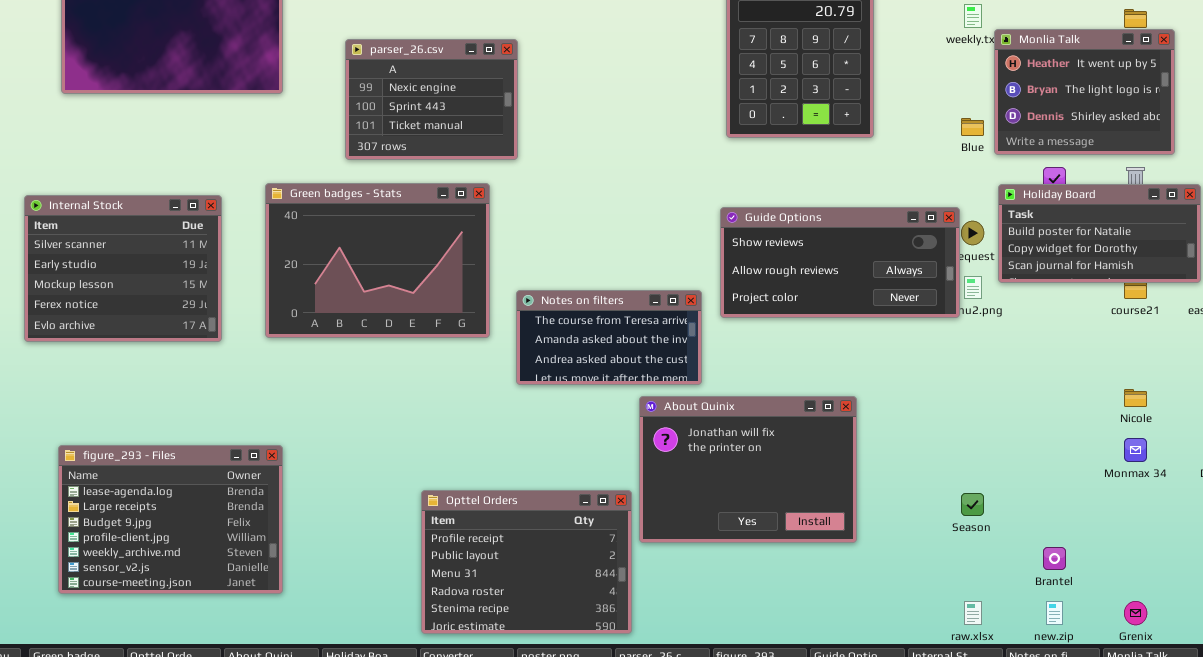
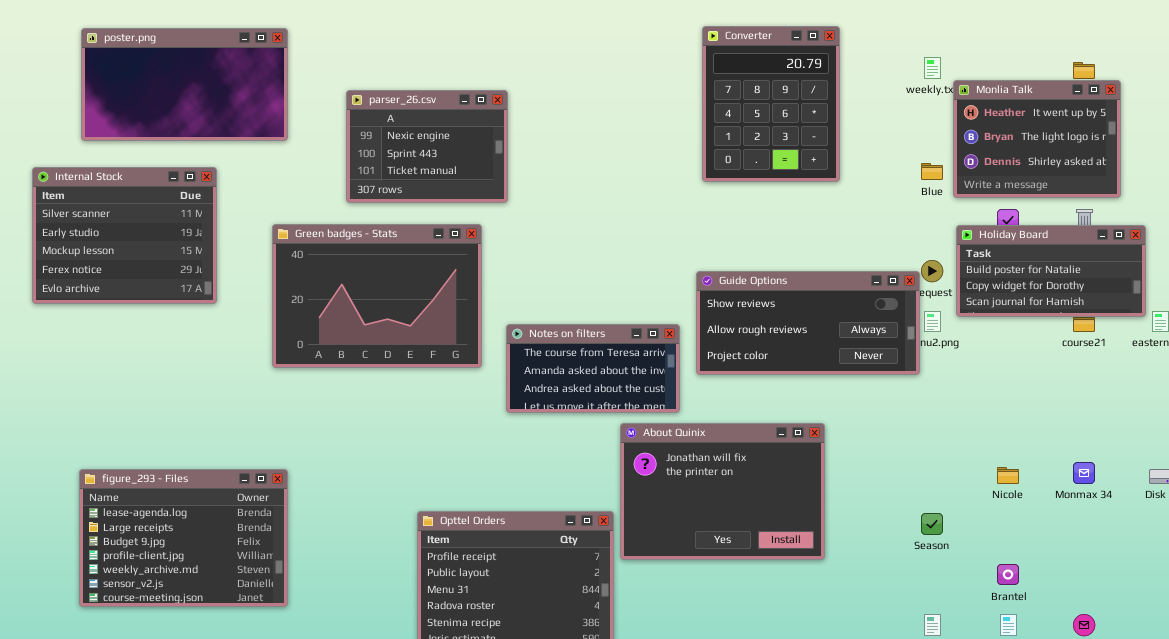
Internal Stock: [24,195,222,342] -> [32,167,217,304], moved
Guide Options: [720,207,960,318] -> [696,271,920,375], moved
Nicole: [1124,389,1147,407] -> [997,467,1019,484], moved

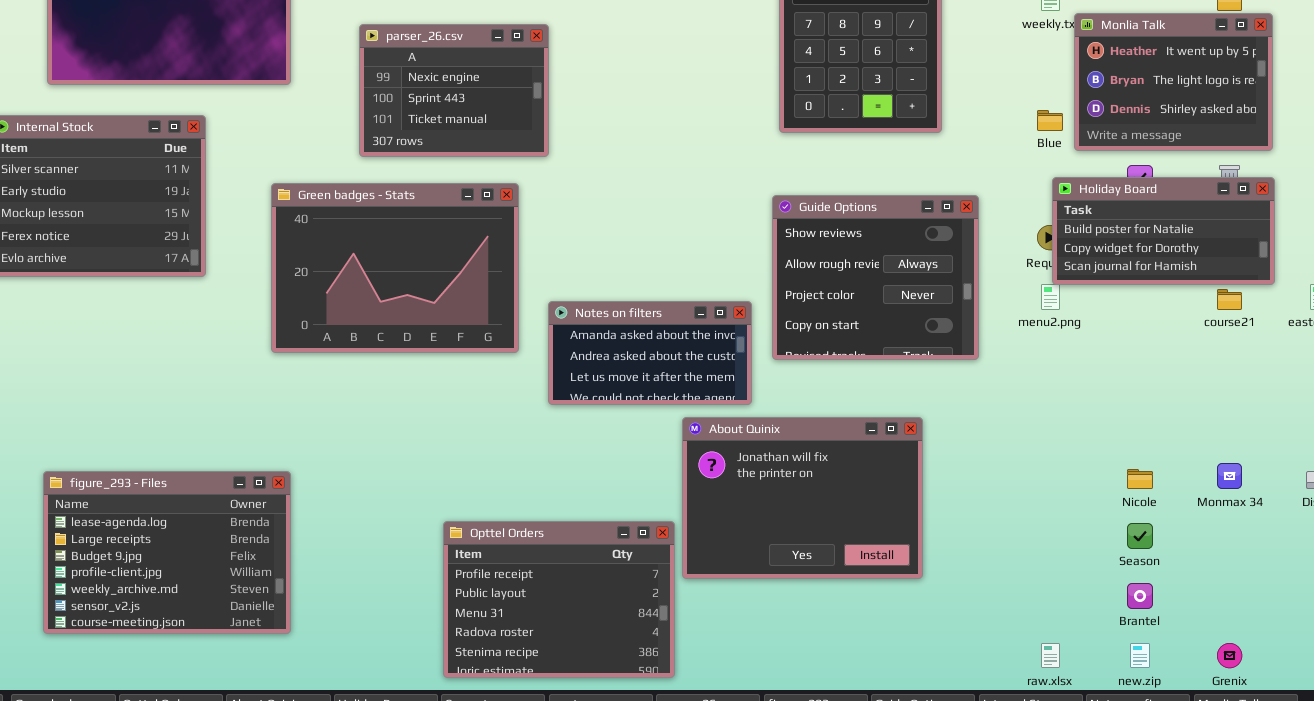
Holiday Board: [956,225,1146,317] -> [1052,177,1275,285], moved
Guide Options: [696,271,920,375] -> [772,195,979,360], resized
Notes on filters: [506,324,680,413] -> [548,301,752,405], scrolled down 1 row
Season: [921,513,943,535] -> [1127,523,1153,549], moved

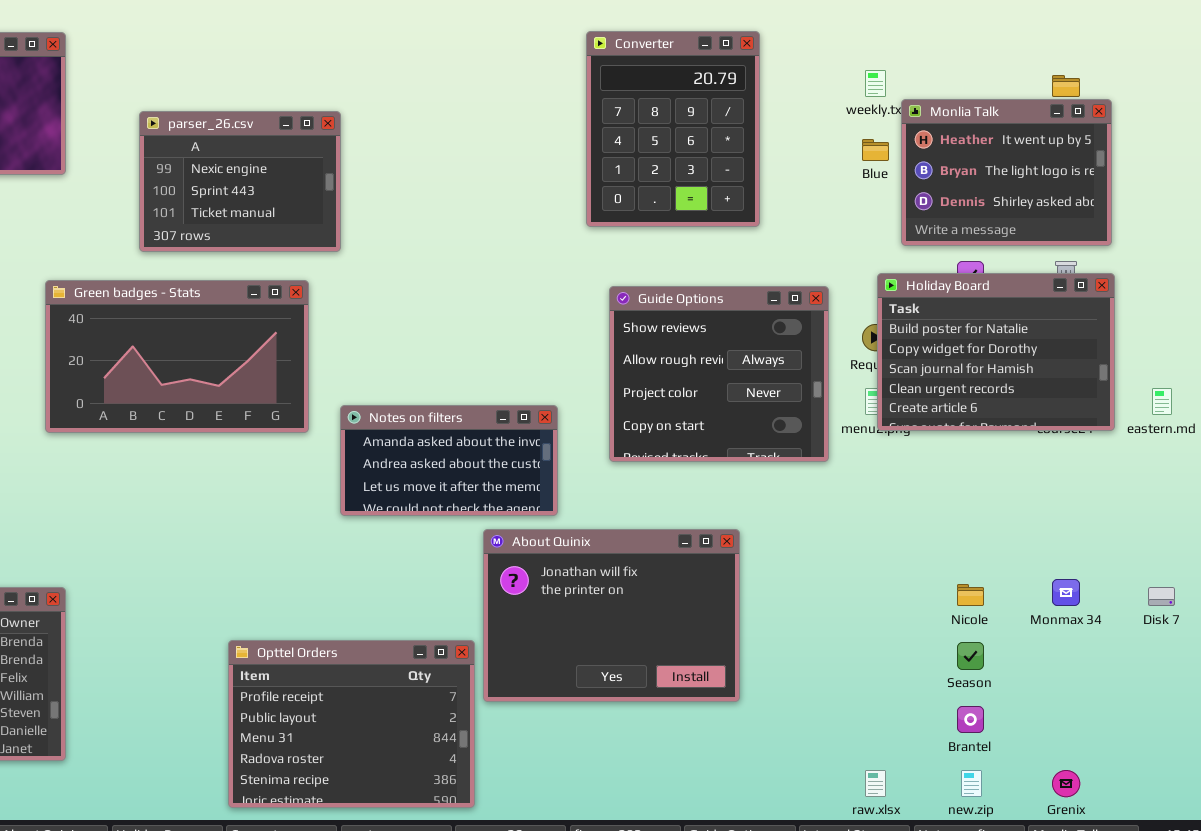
Blue: [1037,110,1063,131] -> [862,139,889,161], moved
Holiday Board: [1052,177,1275,285] -> [877,273,1115,431], resized
Green badges - Stats: [271,183,519,353] -> [45,280,309,433], resized
Guide Options: [772,195,979,360] -> [609,286,829,462], moved

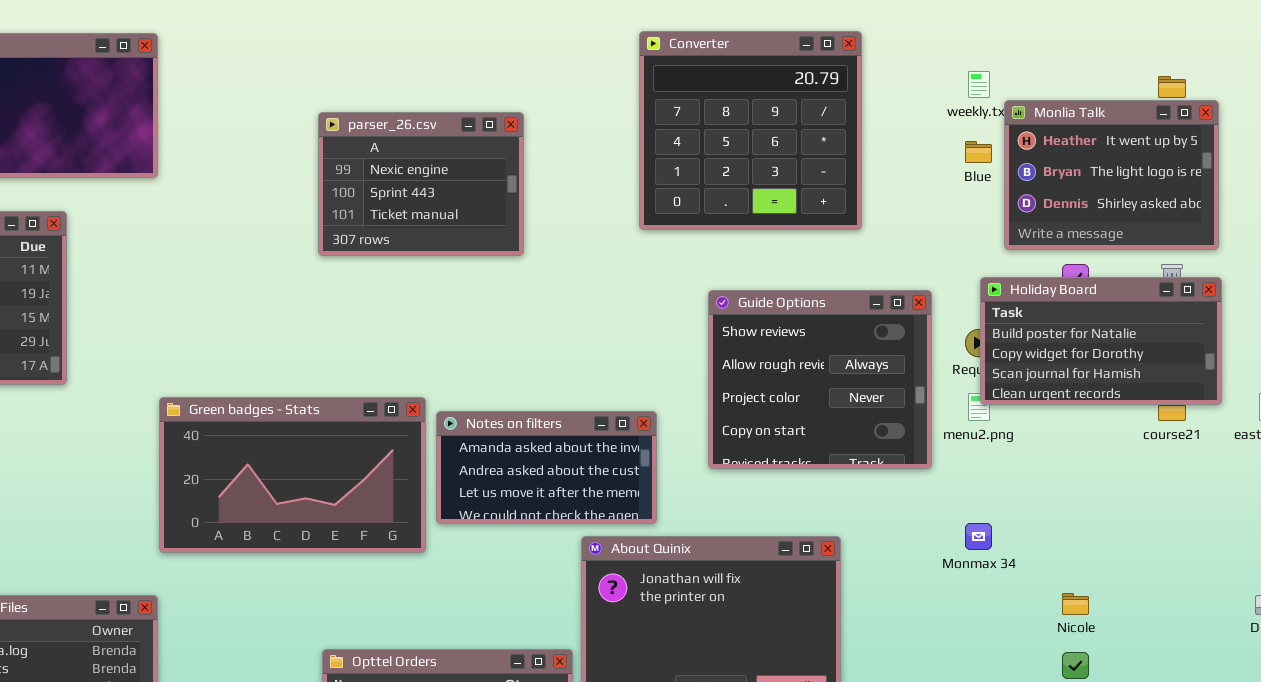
Converter: [586,31,760,227] -> [639,31,862,230], resized
parser_26.csv: [139,111,341,252] -> [318,112,524,256], moved
Holiday Board: [877,273,1115,431] -> [980,277,1222,405], resized
Green badges - Stats: [45,280,309,433] -> [159,397,426,553], moved
Monmax 34: [1052,579,1080,606] -> [965,523,992,550], moved

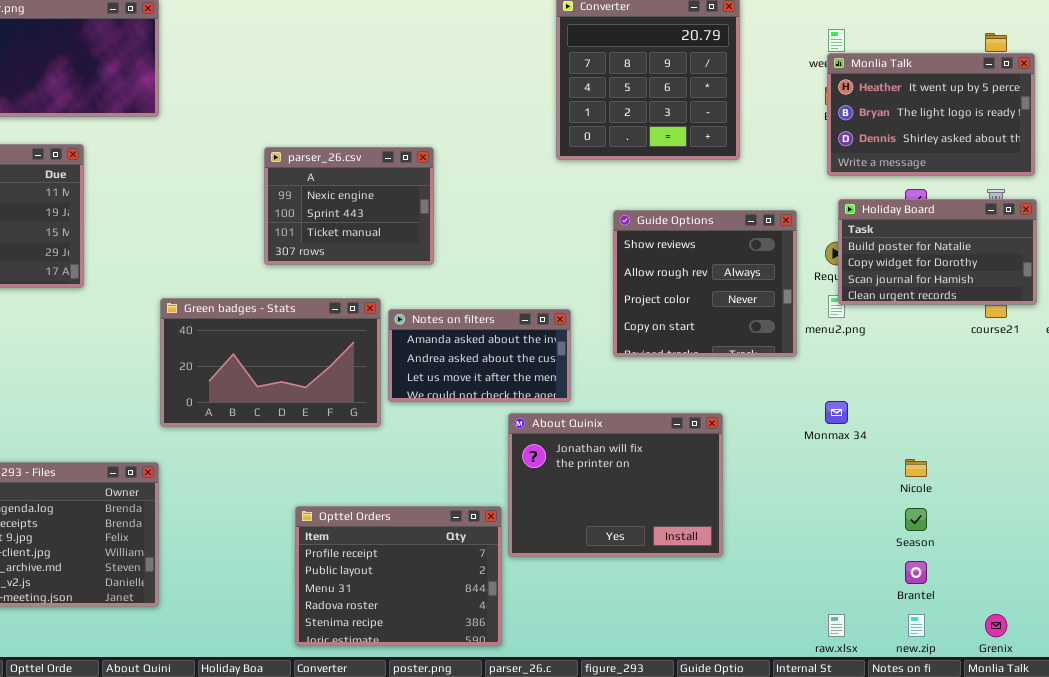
Monlia Talk: [1004,100,1219,250] -> [827,53,1035,176], resized
parser_26.csv: [318,112,524,256] -> [264,147,434,265], moved

